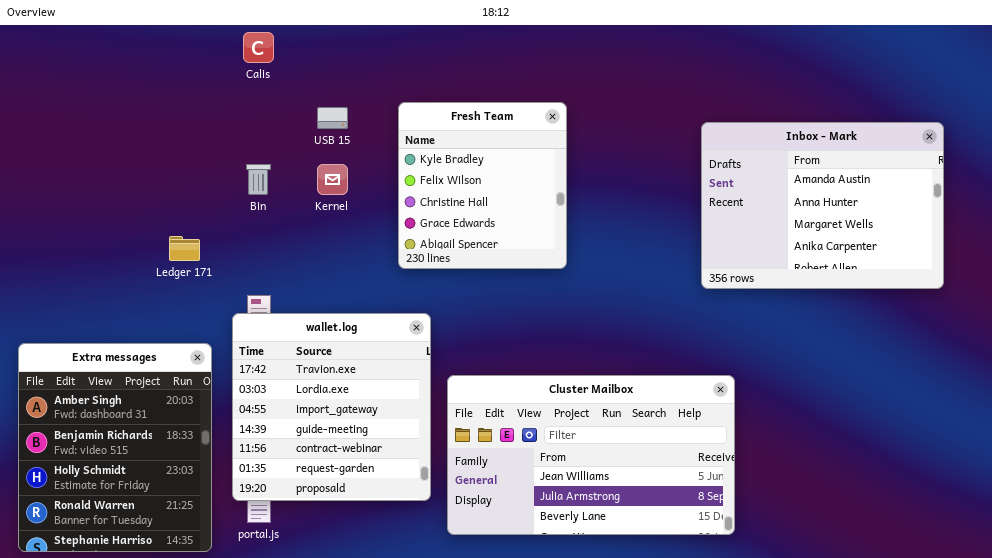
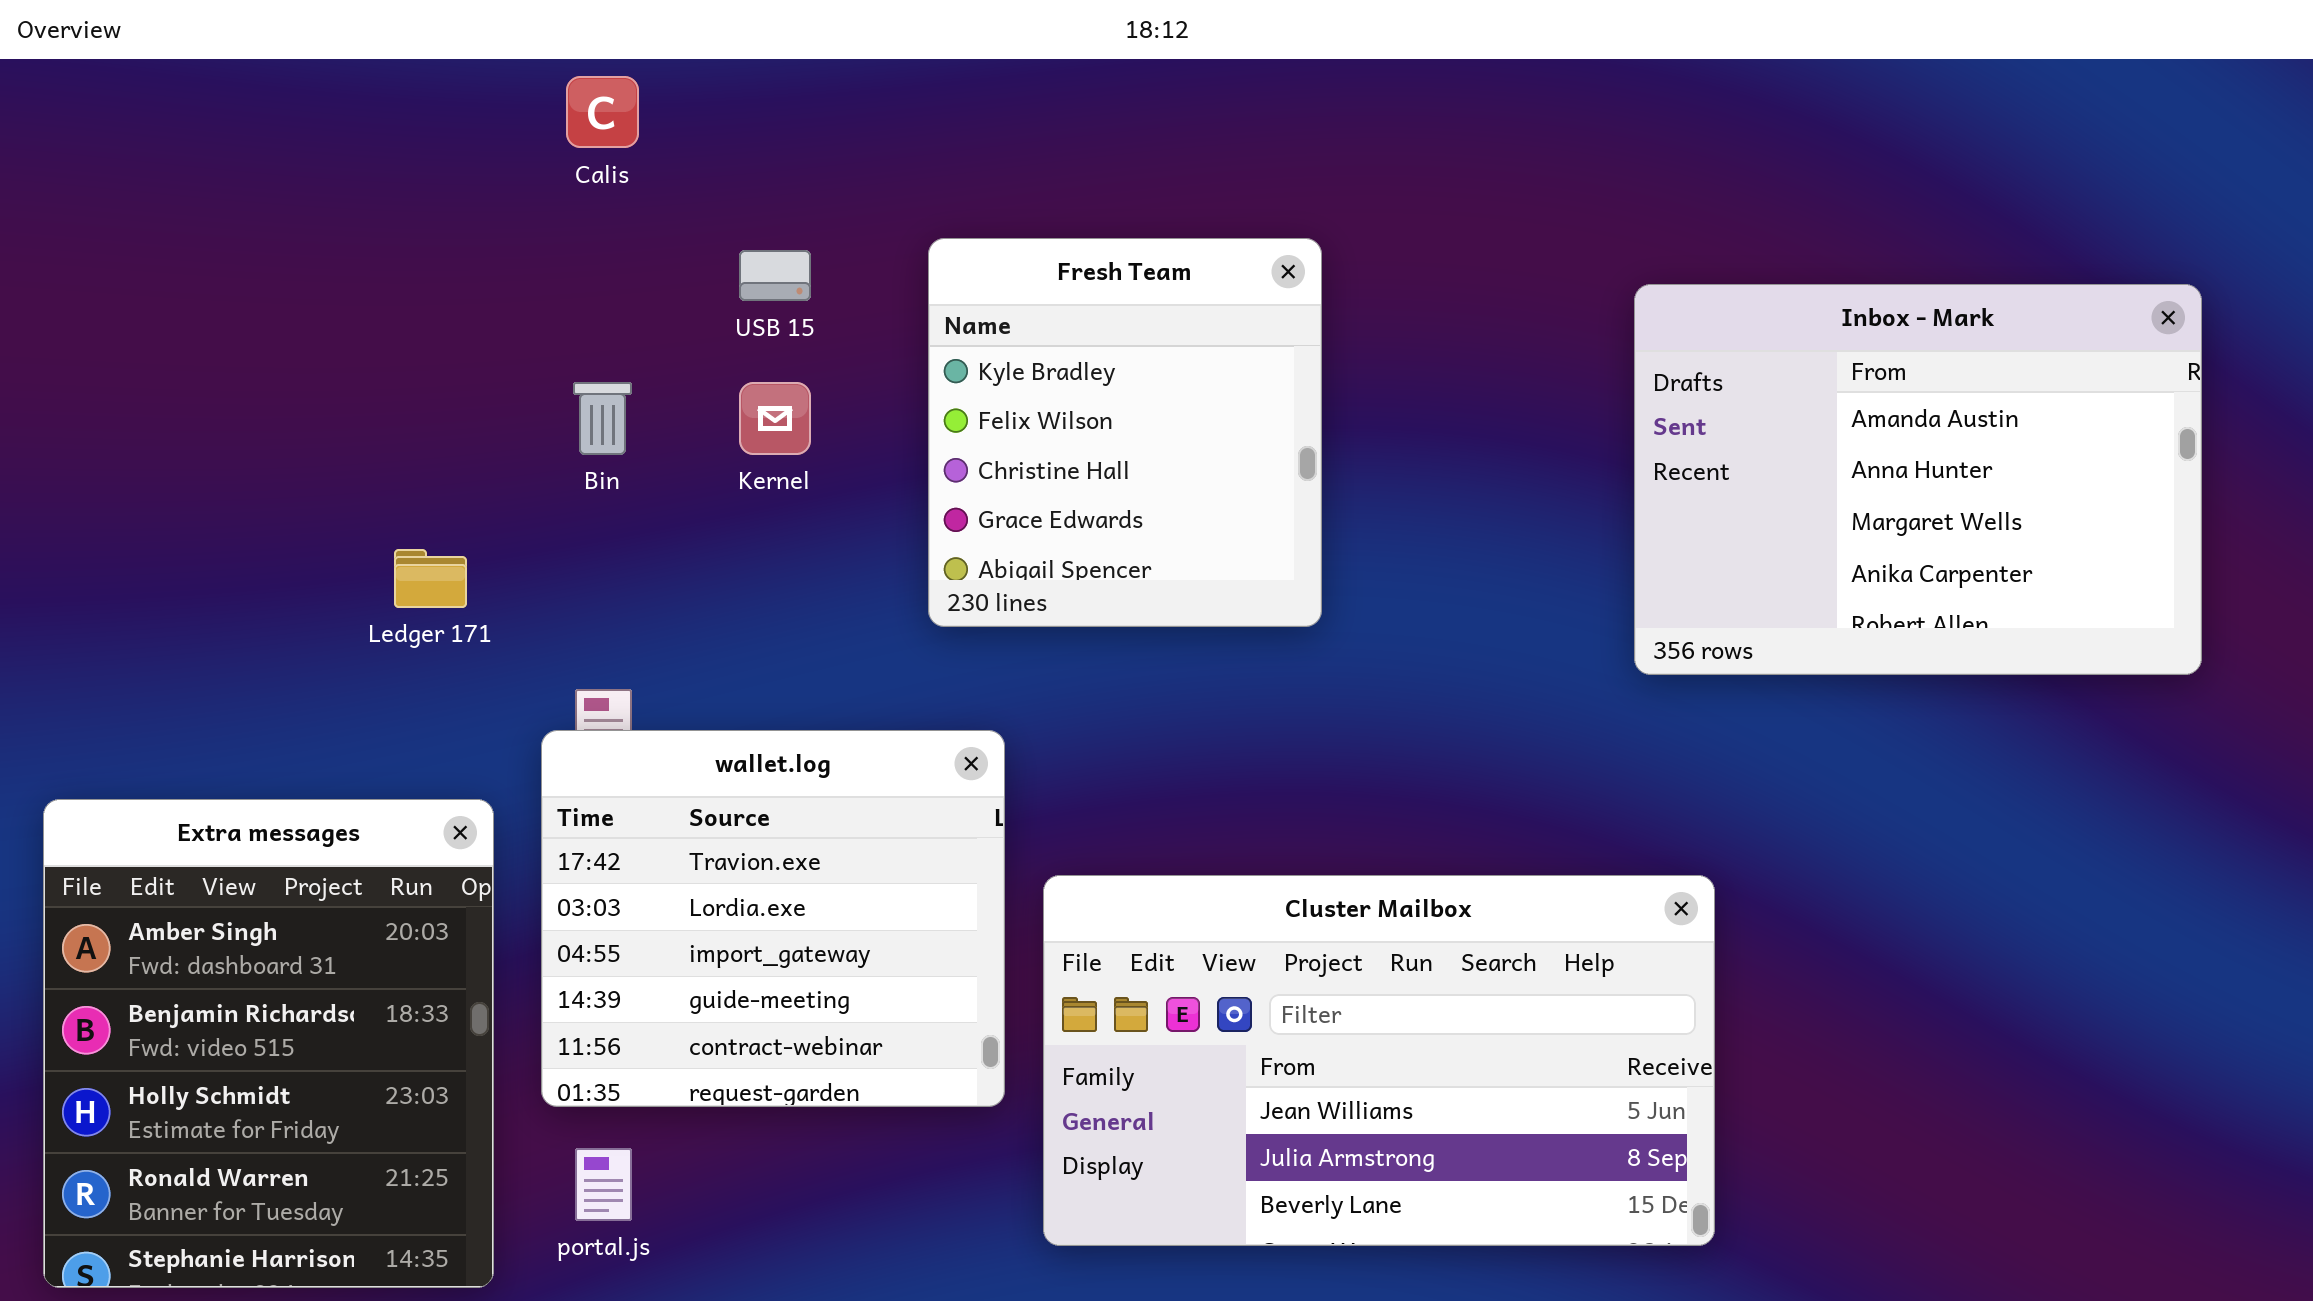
wallet.log: [232,313,431,501] -> [541,730,1005,1107], resized

